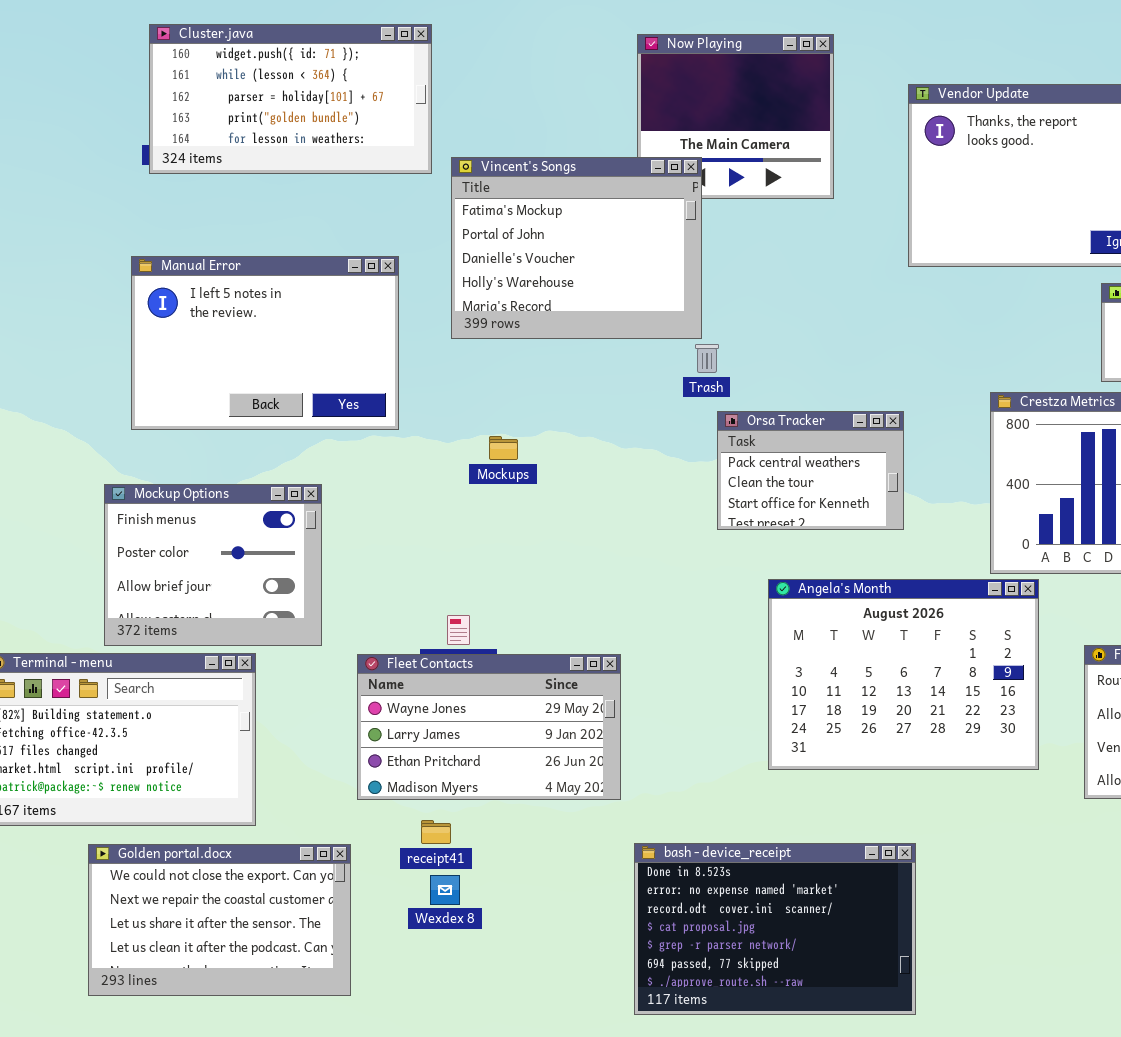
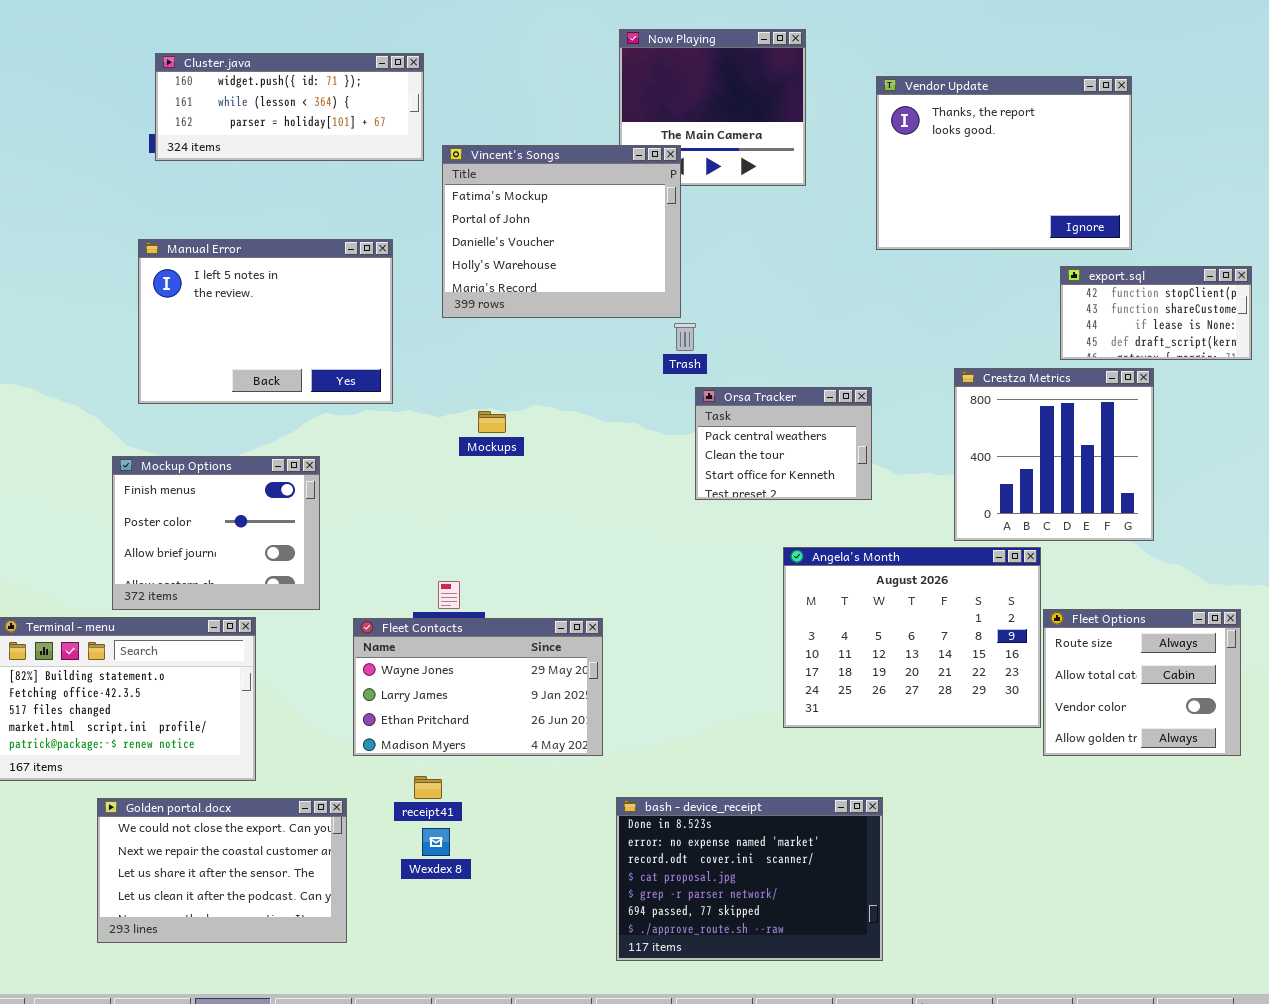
Cluster.java: [149,24,432,174] -> [155,53,424,161], resized
Angela's Month: [768,579,1039,770] -> [783,547,1041,728], moved

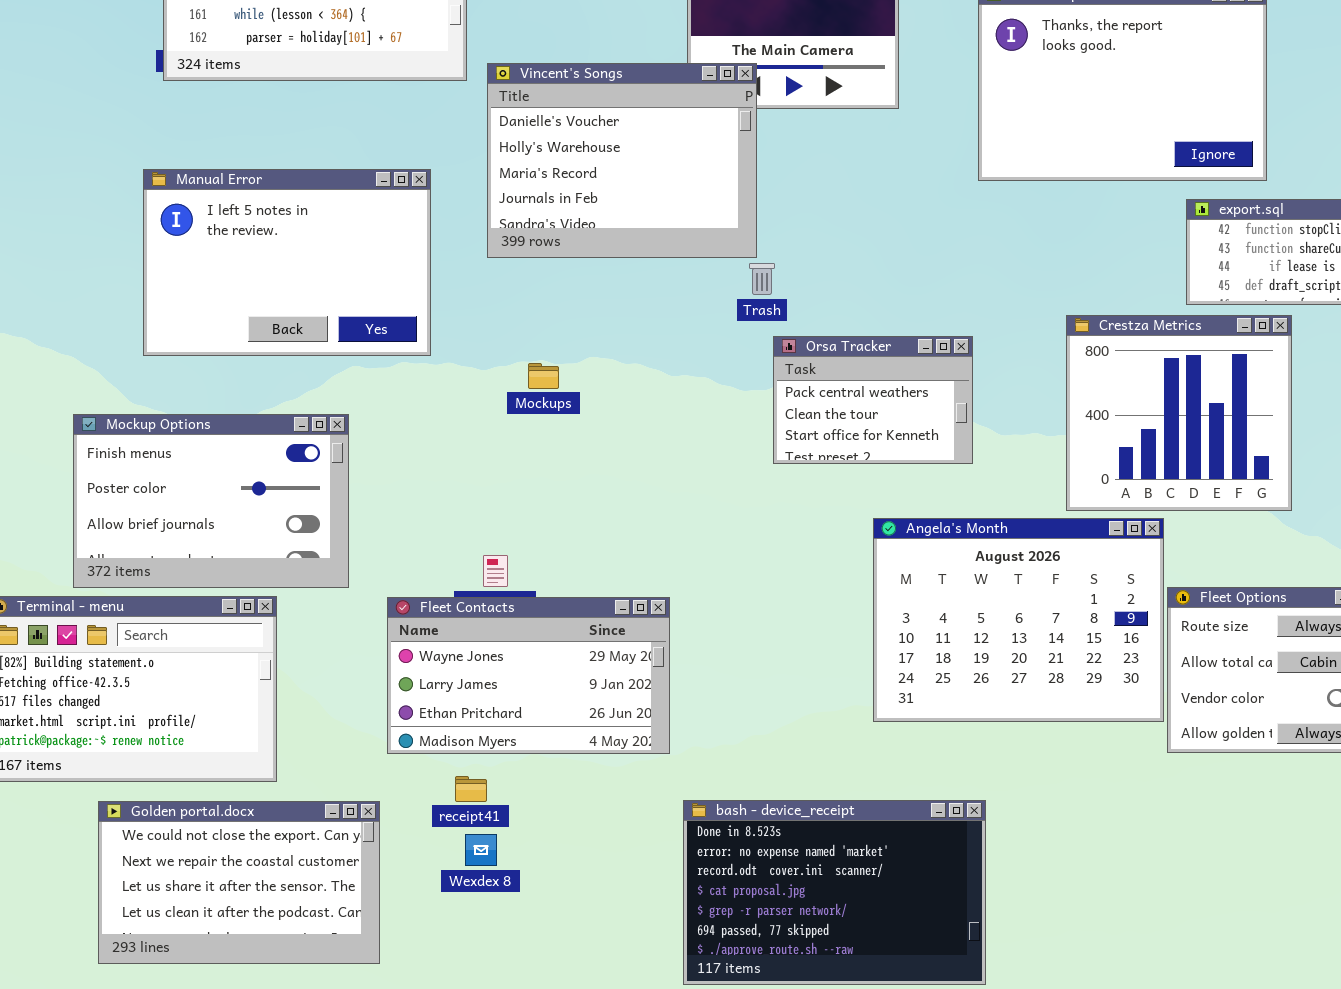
Vincent's Songs: [442,145,681,318] -> [487,63,757,258], scrolled down 2 rows
Mockup Options: [112,456,320,610] -> [73,414,349,588], resized

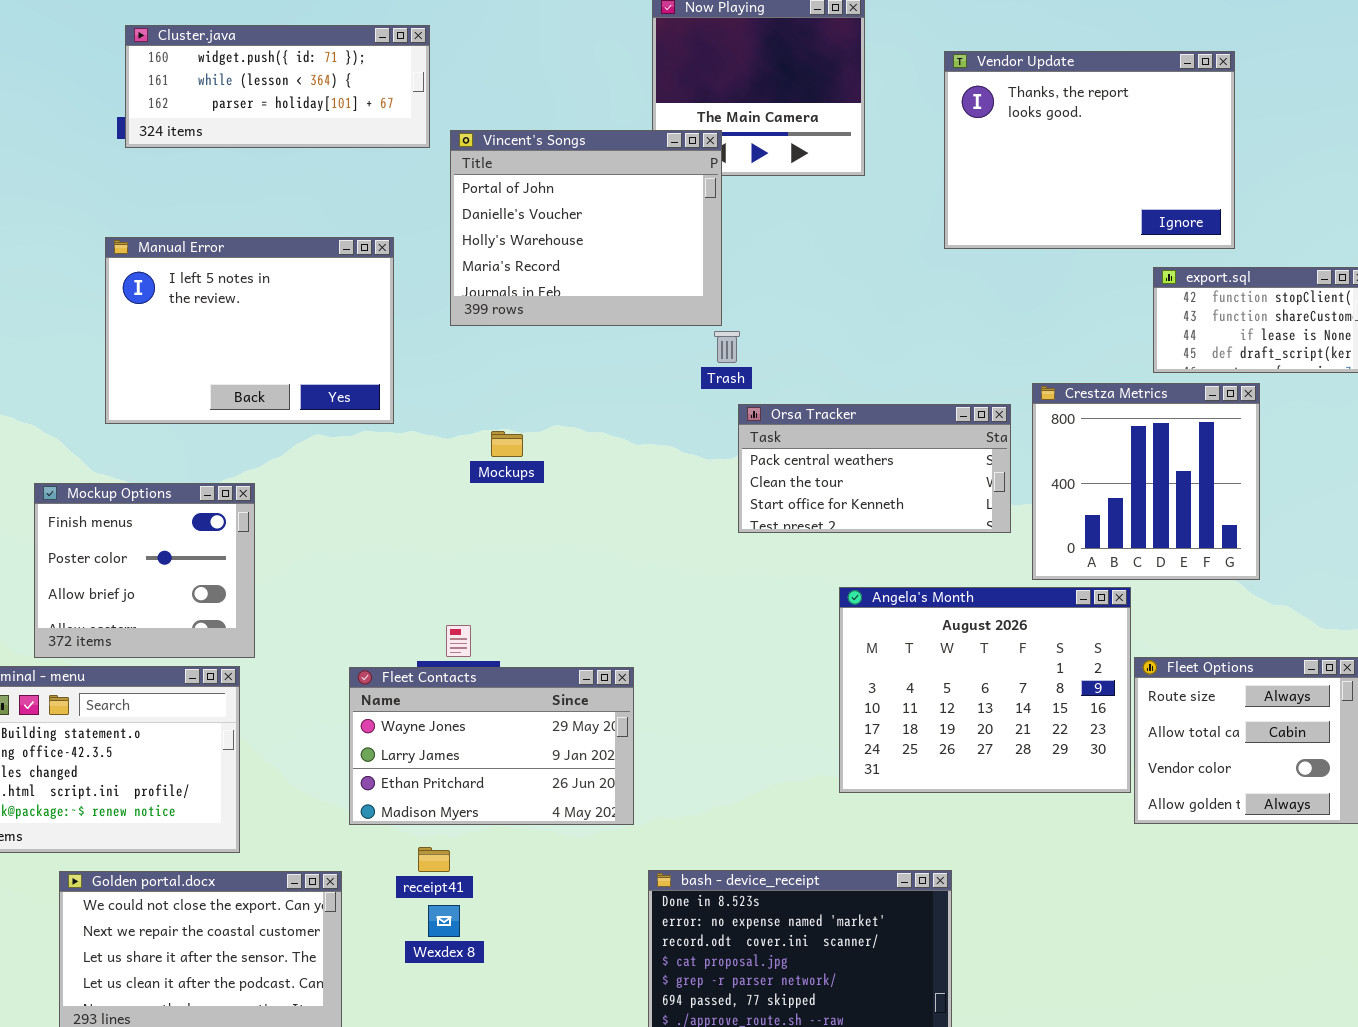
Vincent's Songs: [487,63,757,258] -> [450,130,722,326], scrolled up 1 row
Orsa Tracker: [773,336,973,464] -> [738,404,1011,533], resized
Mockup Options: [73,414,349,588] -> [34,483,255,658], resized

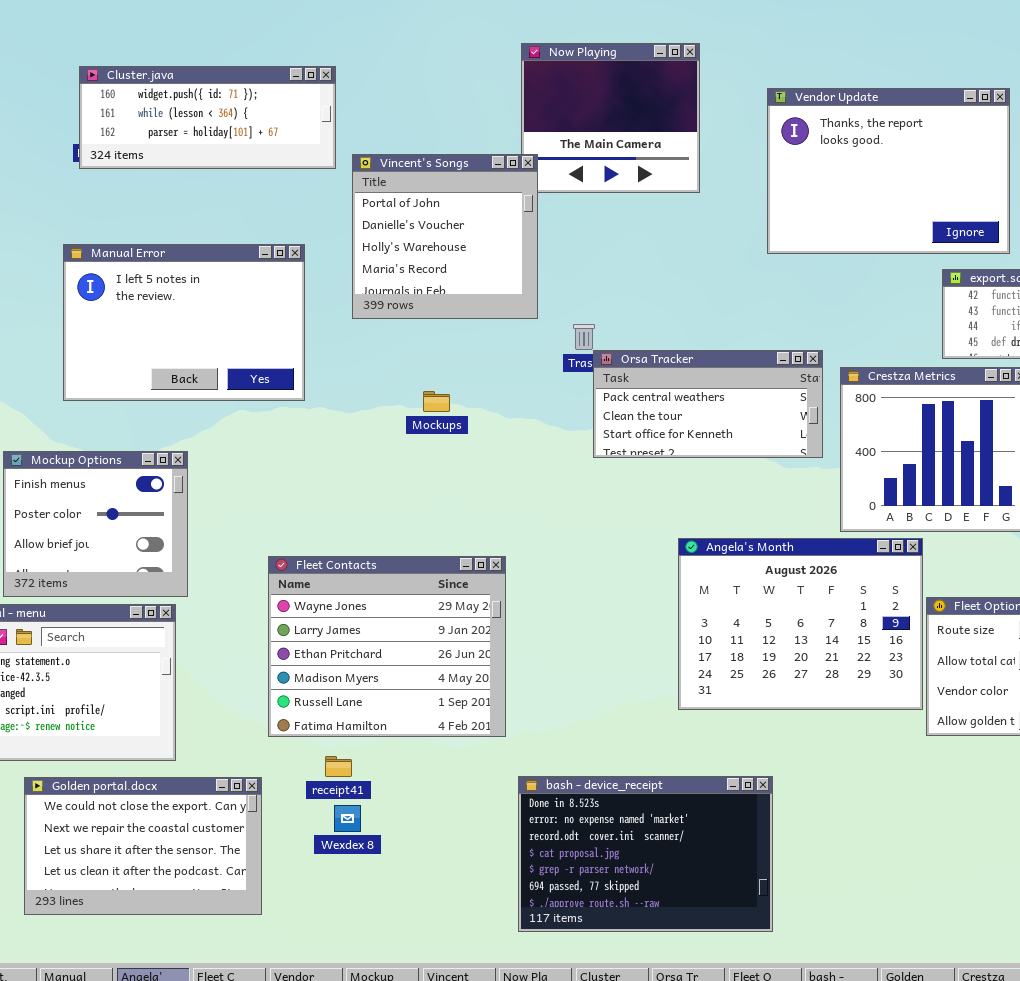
Vincent's Songs: [450,130,722,326] -> [352,154,538,319], resized
Orsa Tracker: [738,404,1011,533] -> [593,350,823,458], moved
Mockups: [491,431,523,457] -> [423,391,450,412], moved
Fleet Contacts: [349,667,634,825] -> [268,556,506,737], resized

